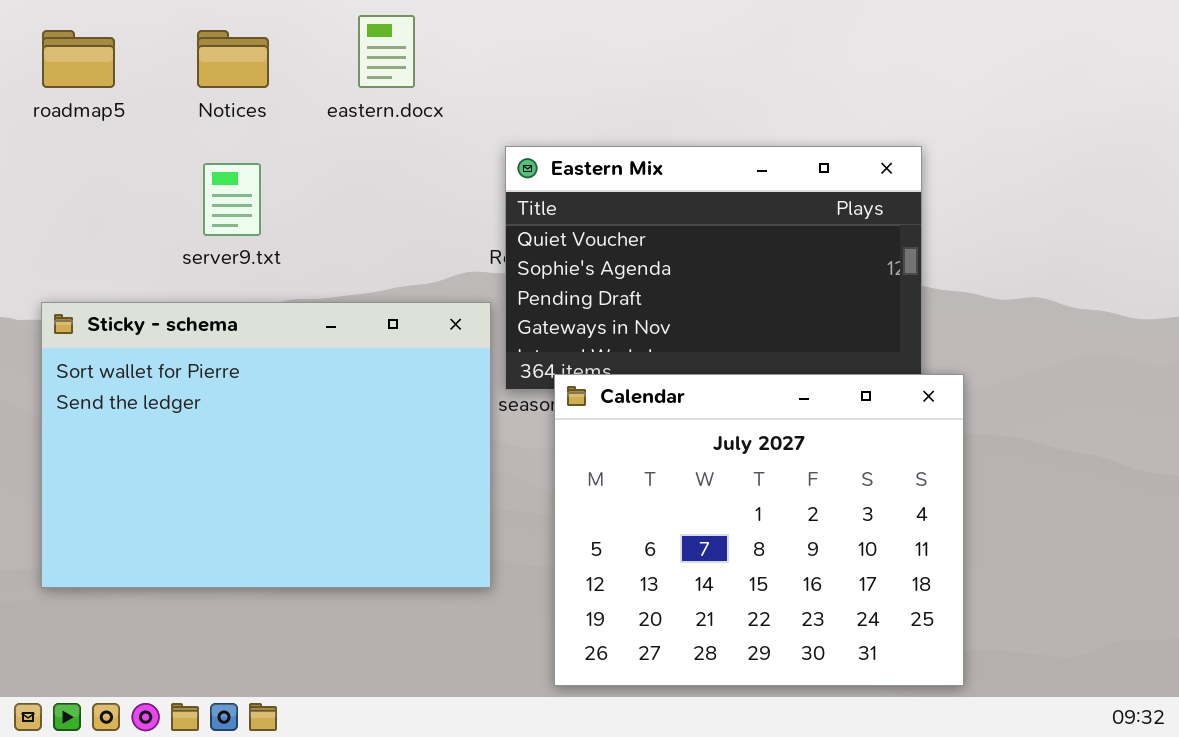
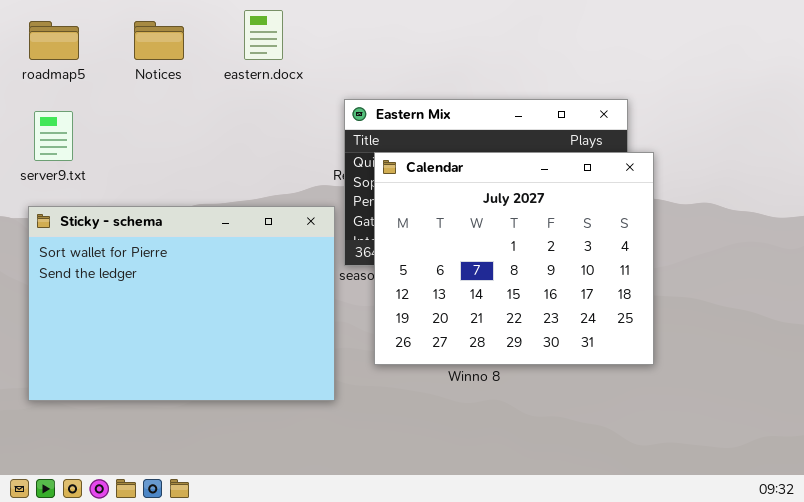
server9.txt: [203,163,261,236] -> [34,111,73,161], moved
Calendar: [554,374,964,686] -> [374,152,654,365], moved

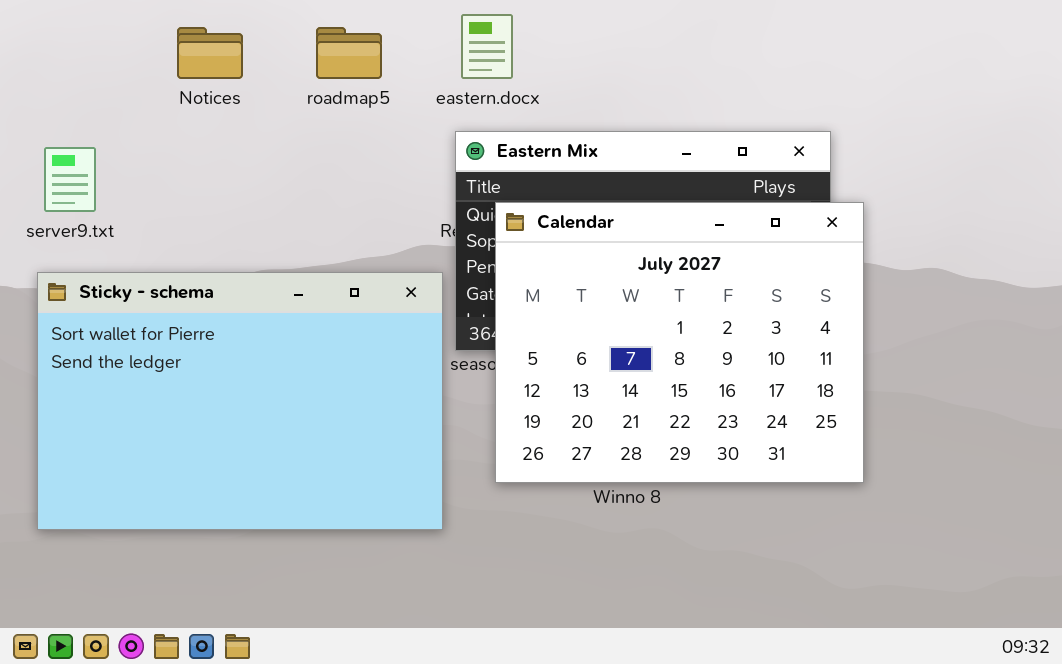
eastern.docx: [244,10,283,60] -> [461,14,513,79], moved
roadmap5: [29,21,79,60] -> [316,27,382,79], moved

